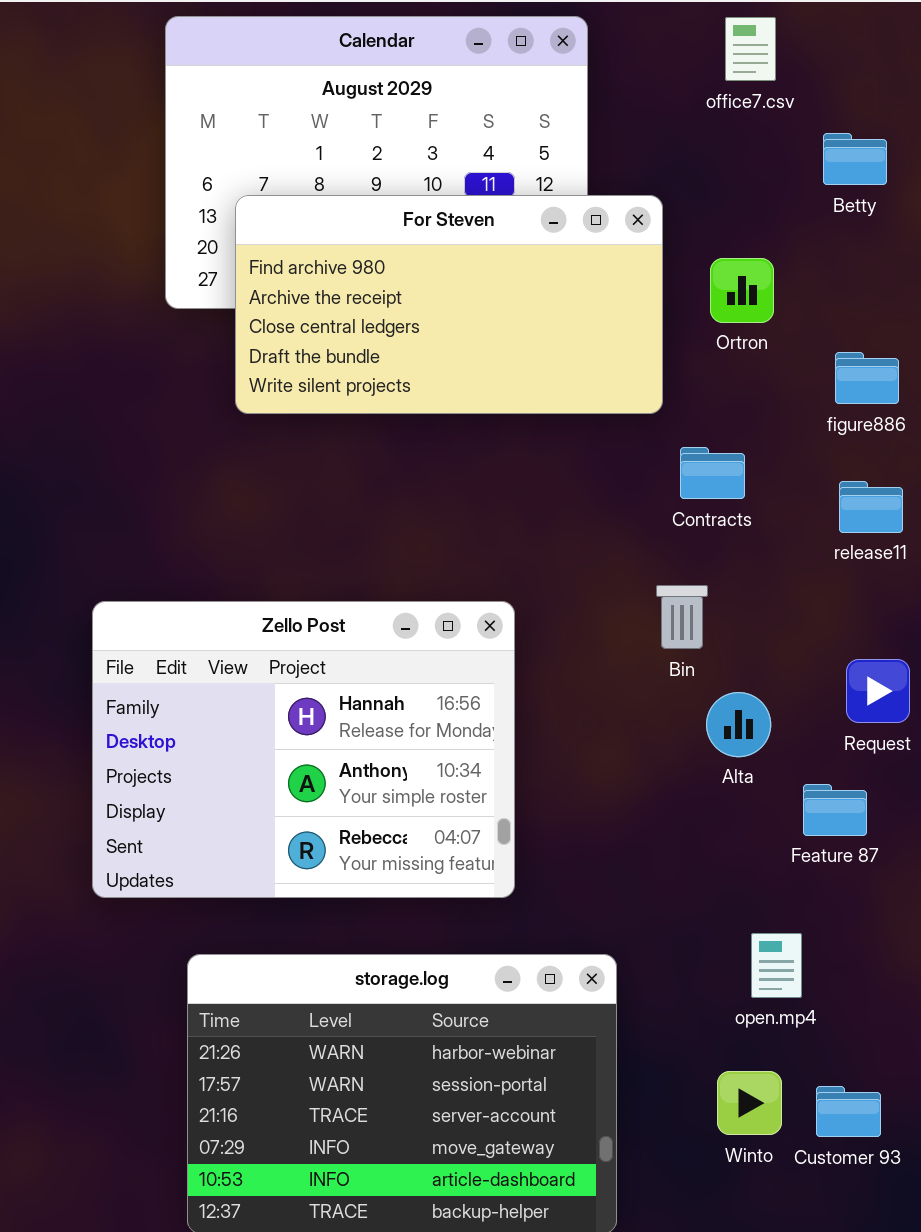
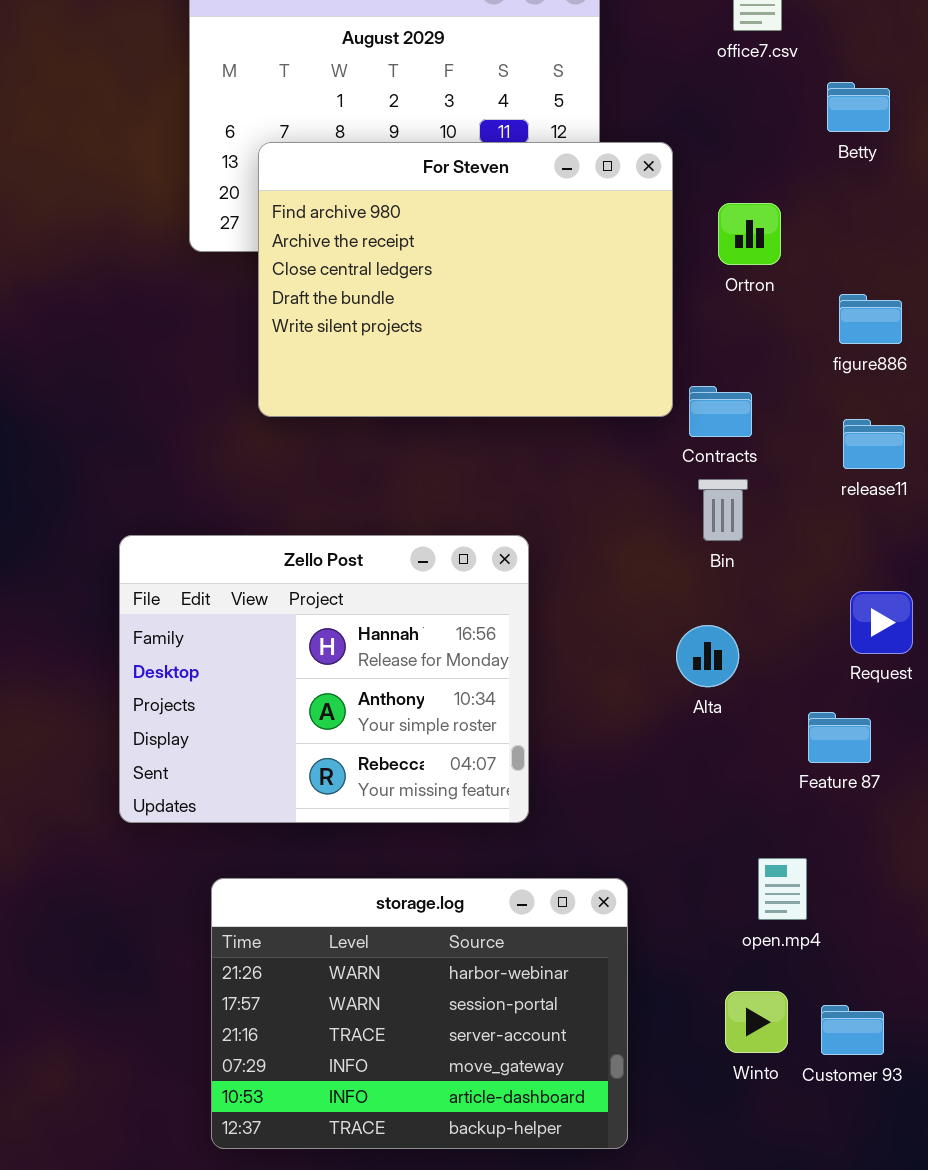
For Steven: [235,195,663,414] -> [258,142,673,417], resized
Bin: [656,585,708,649] -> [698,479,748,541], moved
Alta: [706,692,771,757] -> [676,625,739,687], moved

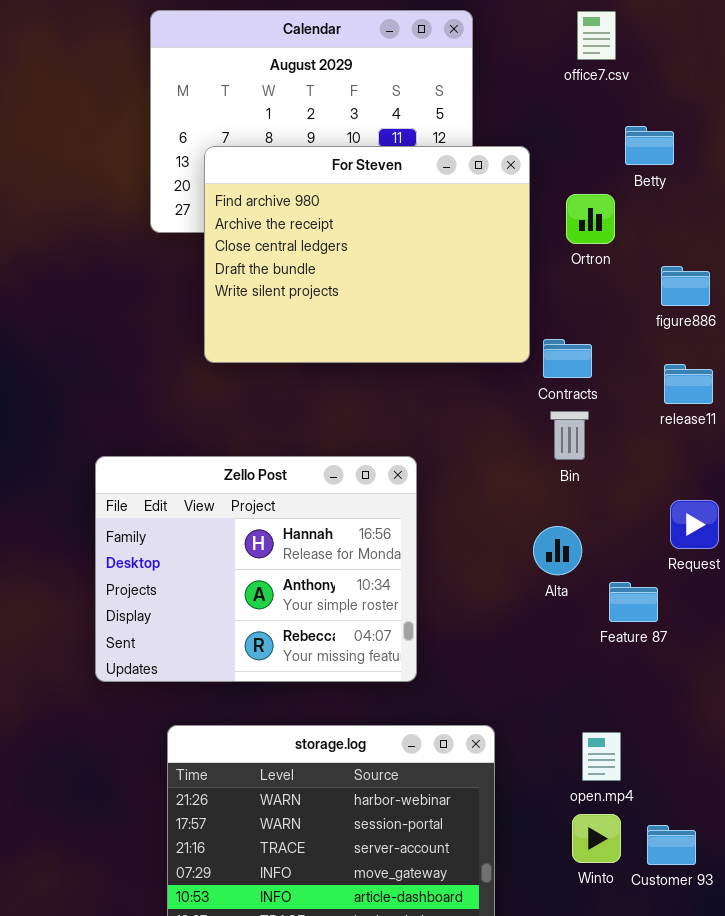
Betty: [827,82,890,132] -> [625,126,674,165], moved
Feature 87: [808,712,871,763] -> [609,582,658,622], moved
open.mp4: [758,858,807,920] -> [582,732,621,781], moved

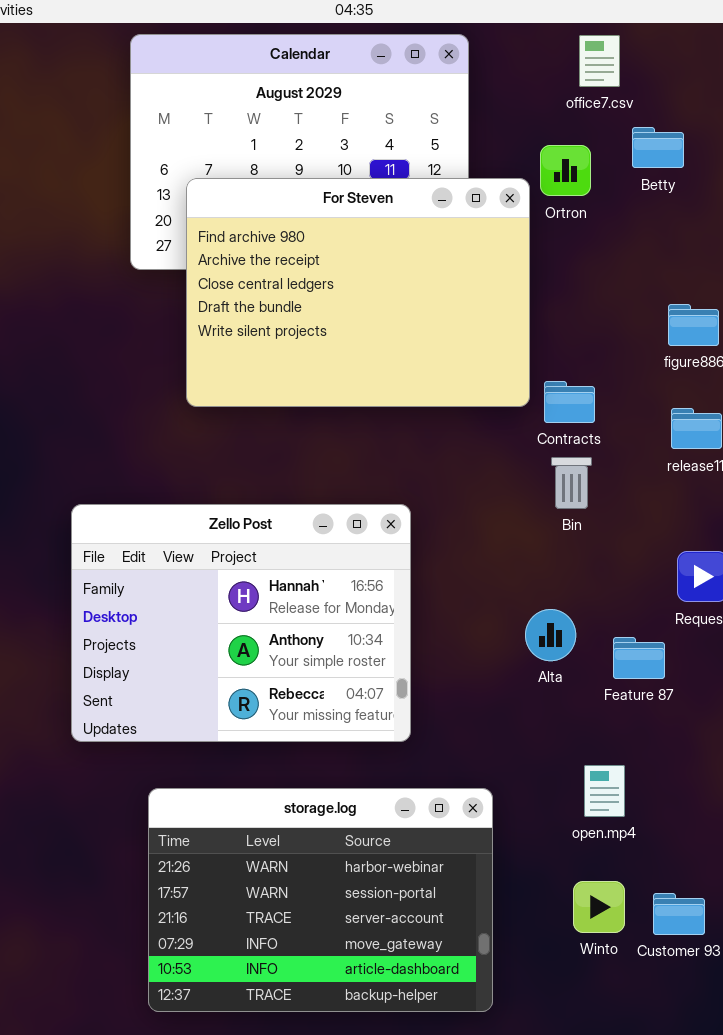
Betty: [625,126,674,165] -> [632,127,684,168], moved
Ortron: [566,194,615,244] -> [540,145,591,196], moved
Alta: [533,526,582,575] -> [525,609,576,661], moved
open.mp4: [582,732,621,781] -> [584,765,625,817], moved

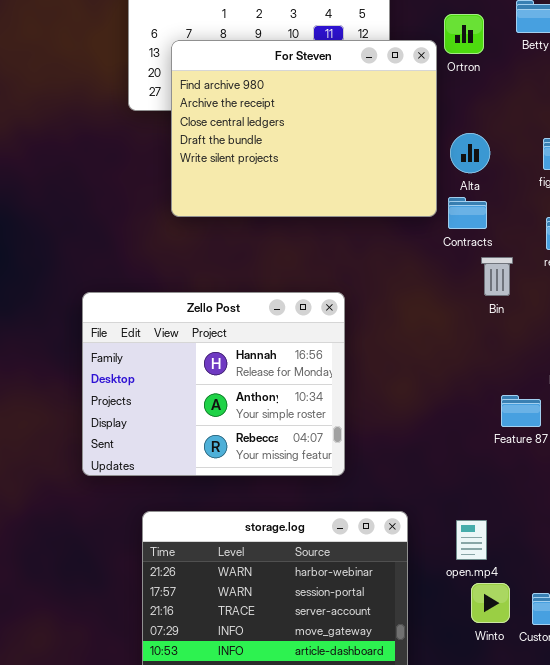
Bin: [551,457,592,509] -> [481,257,513,296], moved
Alta: [525,609,576,661] -> [450,133,490,173], moved
open.mp4: [584,765,625,817] -> [456,520,487,560], moved

